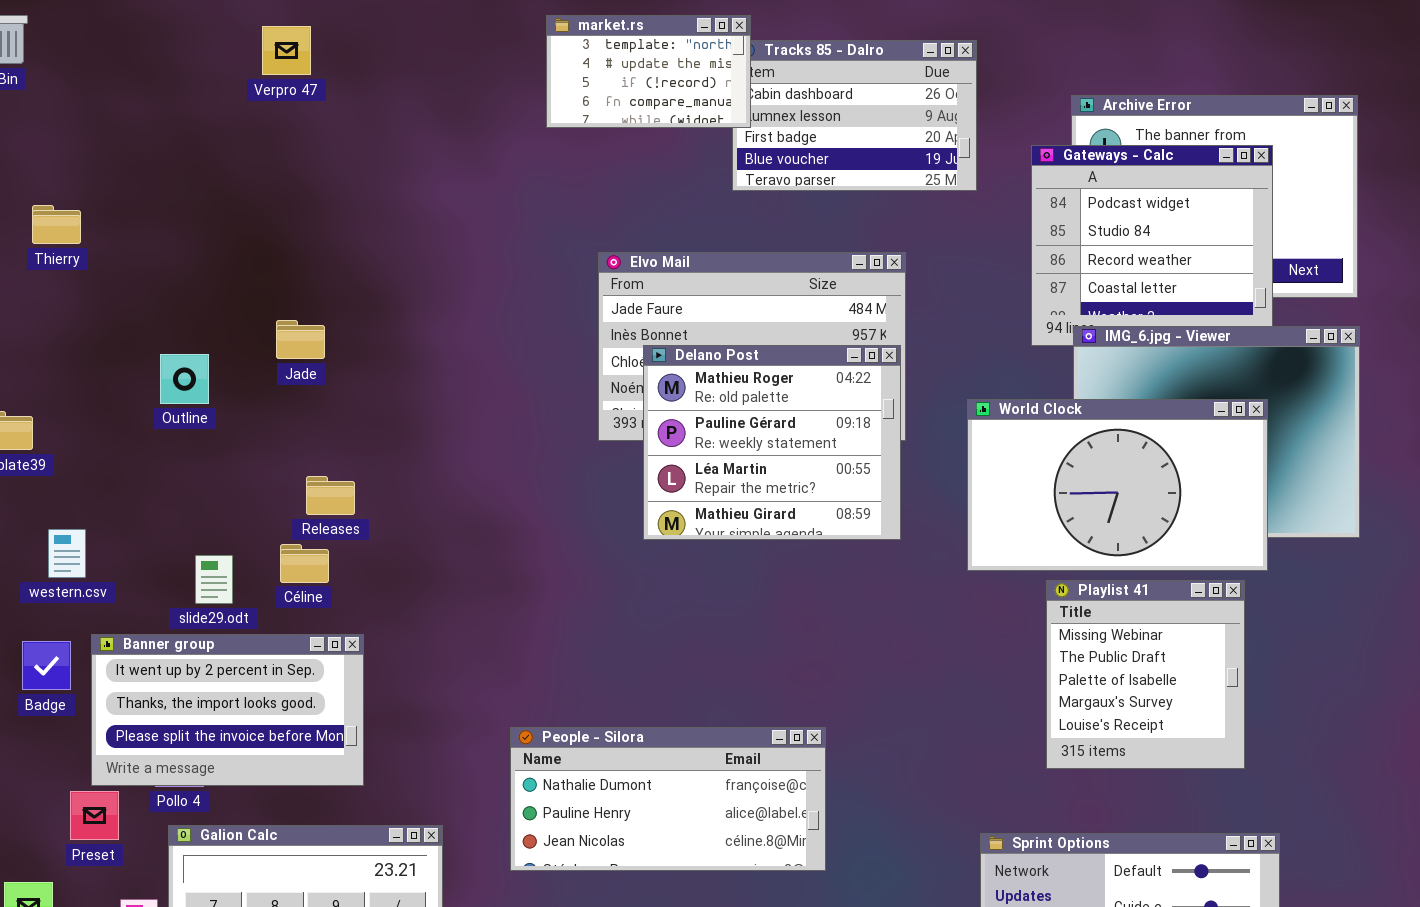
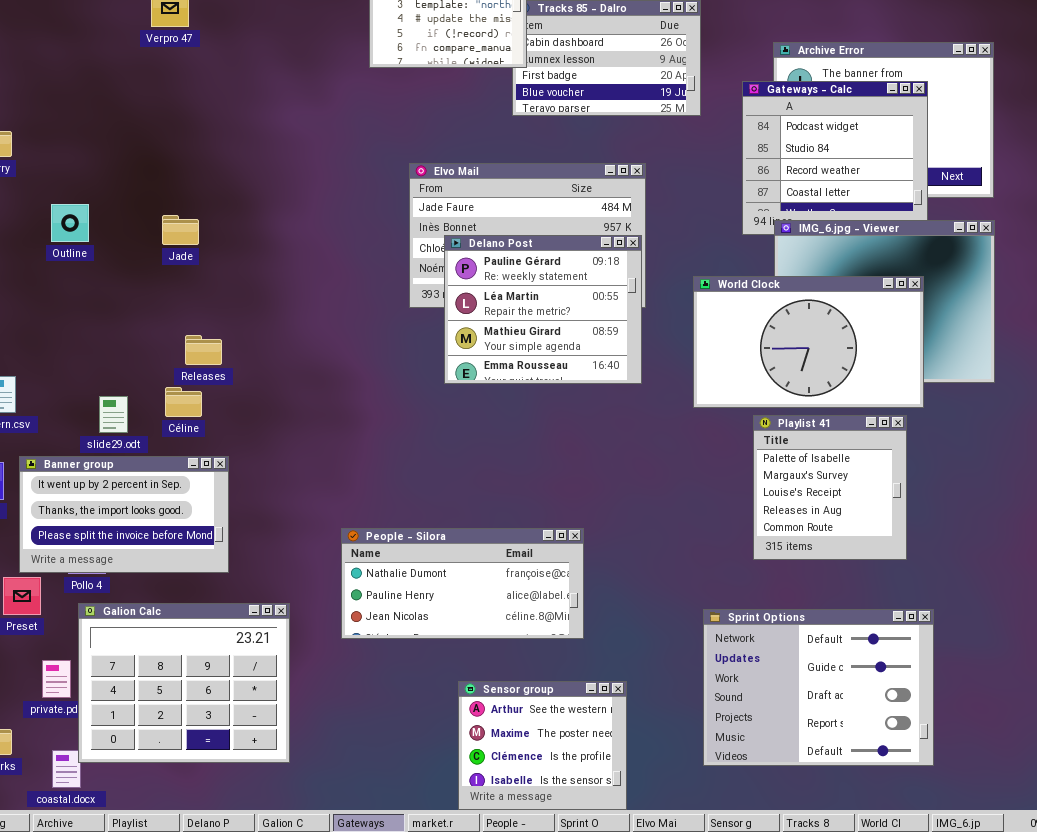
Delano Post: [643,345,901,540] -> [444,235,642,384], scrolled down 1 row
Outline: [160,354,209,404] -> [51,204,89,242], moved
Playlist 41: [1046,580,1245,769] -> [753,415,907,560], scrolled down 2 rows

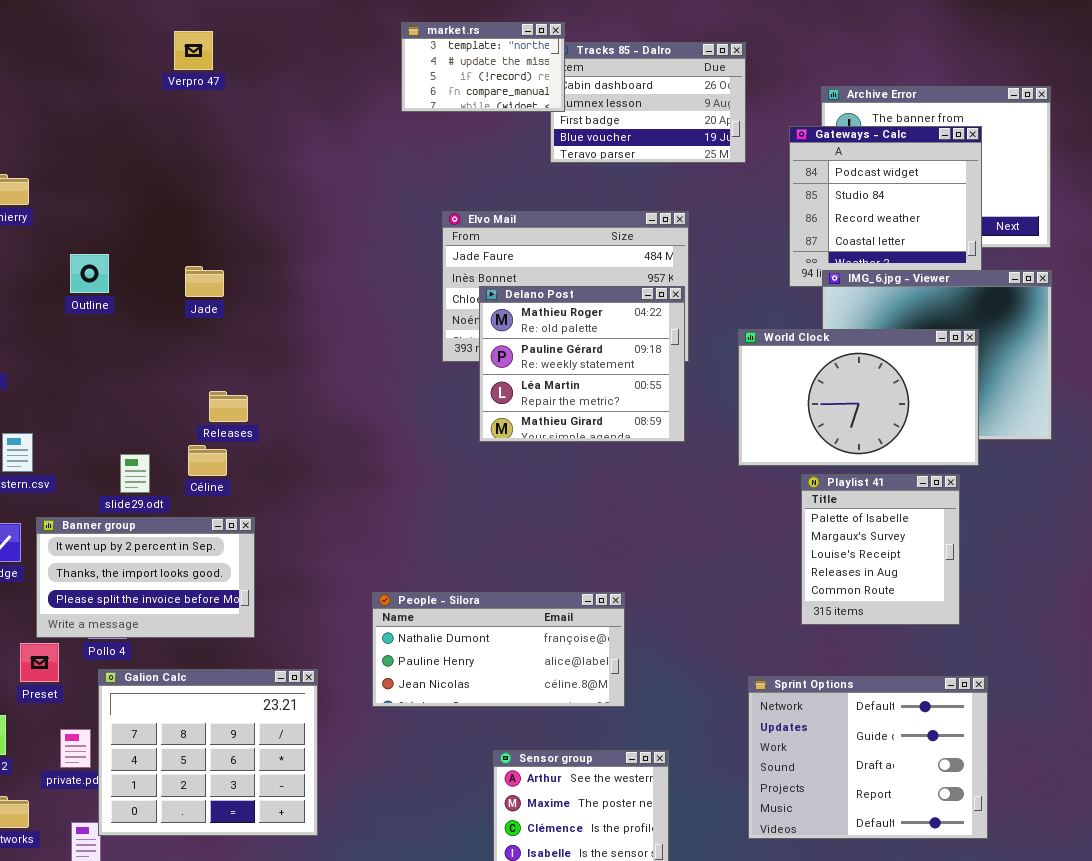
Delano Post: [444,235,642,384] -> [479,286,685,442], scrolled up 1 row

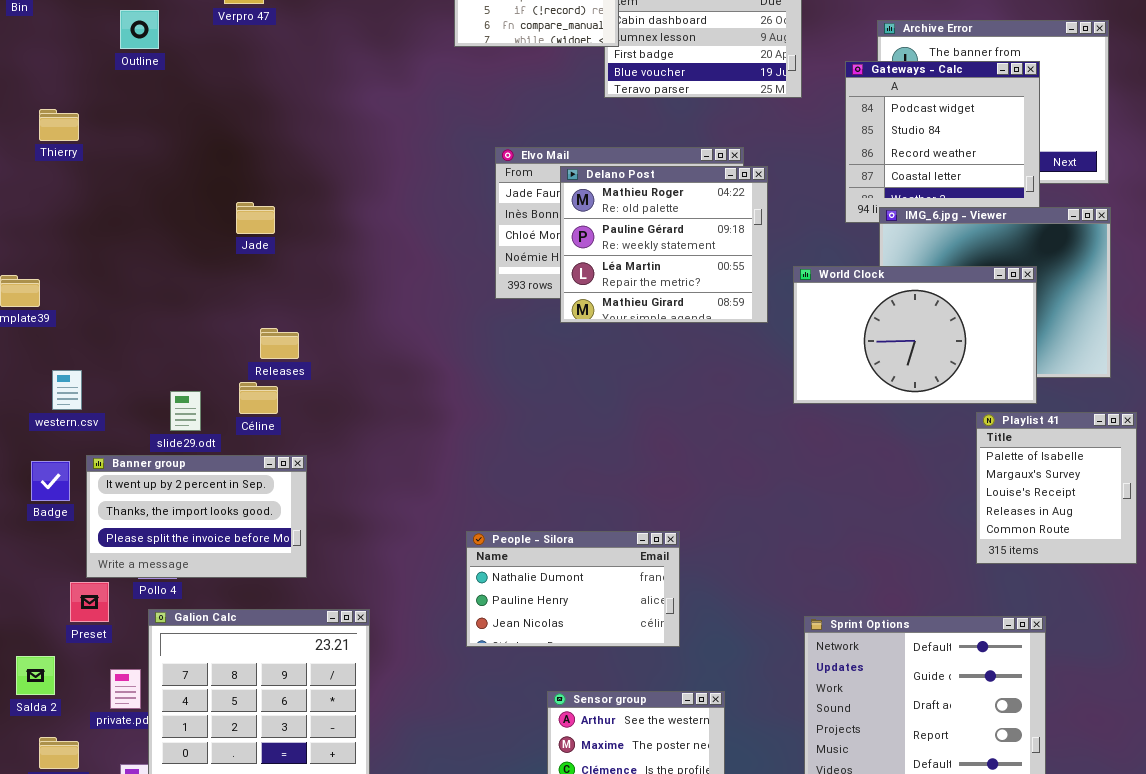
Outline: [70,254,109,293] -> [120,10,159,49], moved
Delano Post: [479,286,685,442] -> [560,166,768,323], moved
Playlist 41: [801,474,960,625] -> [976,412,1137,564], moved
People - Silora: [372,592,625,707] -> [466,531,680,647], resized

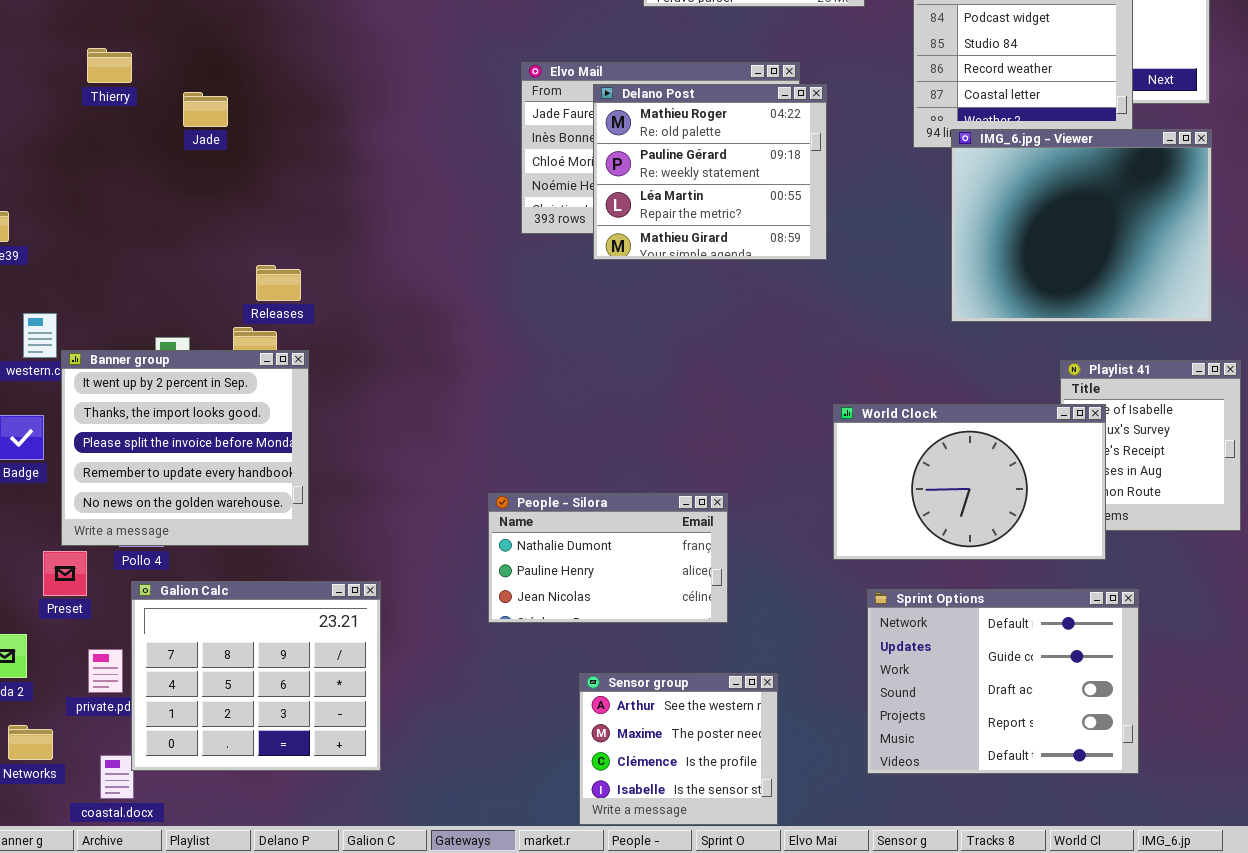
Thierry: [39,109,79,141] -> [87,48,132,83], moved
Jade: [236,202,275,234] -> [183,92,228,127], moved
World Clock: [793,266,1037,404] -> [833,404,1106,560], moved
Banner group: [86,455,307,578] -> [61,350,309,546], resized

